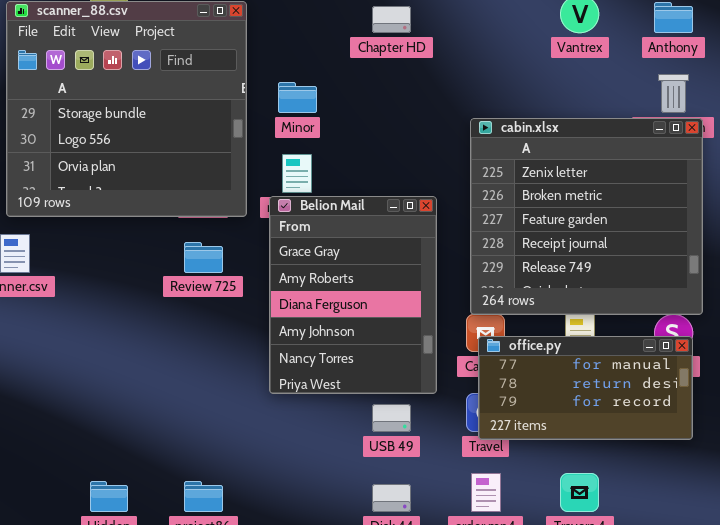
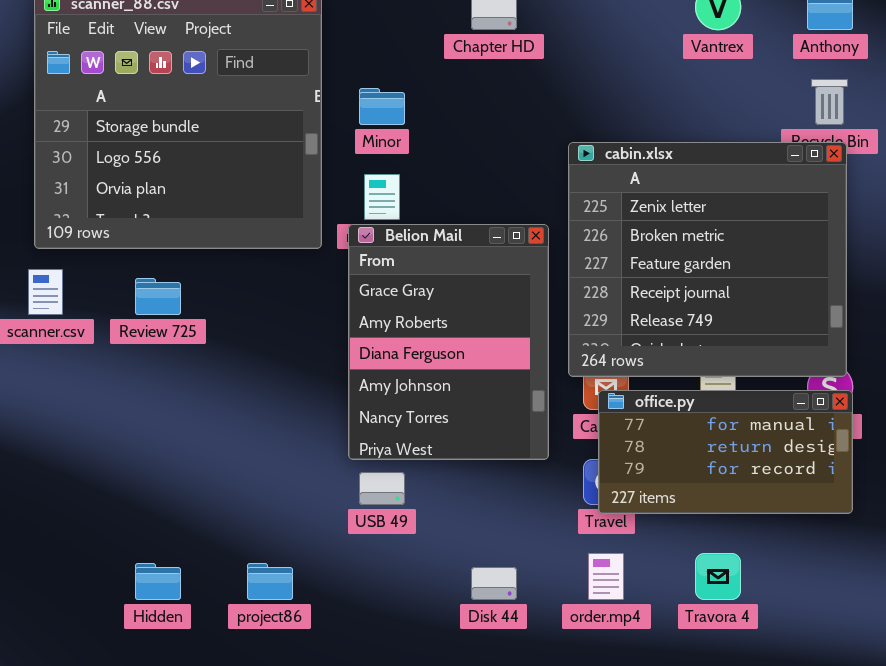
cabin.xlsx: [470,118,703,315] -> [568,142,847,377], moved
Review 725: [184,242,223,273] -> [135,278,181,315], moved
USB 49: [372,404,411,432] -> [359,472,405,505], moved

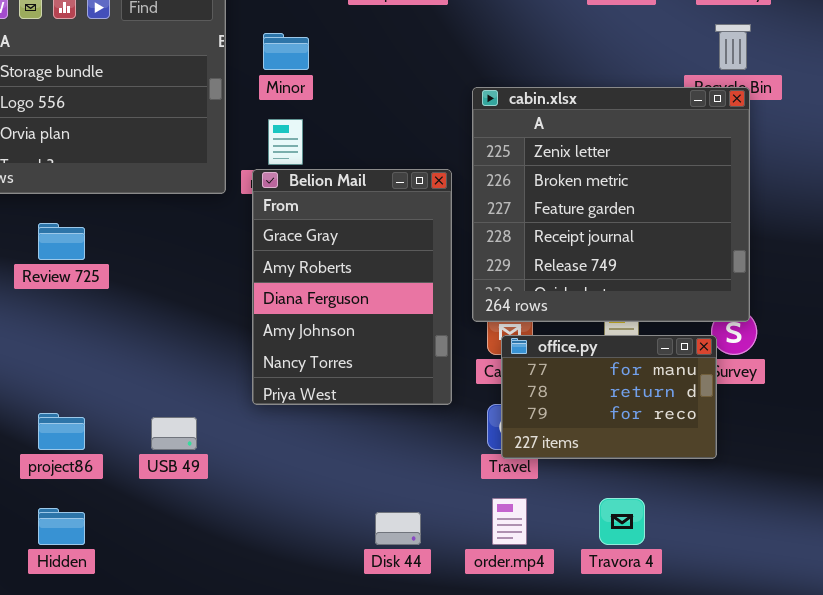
office.py: [598,390,853,514] -> [501,335,717,459], resized
USB 49: [359,472,405,505] -> [151,417,197,450], moved
project86: [247,563,293,600] -> [38,413,85,450], moved

